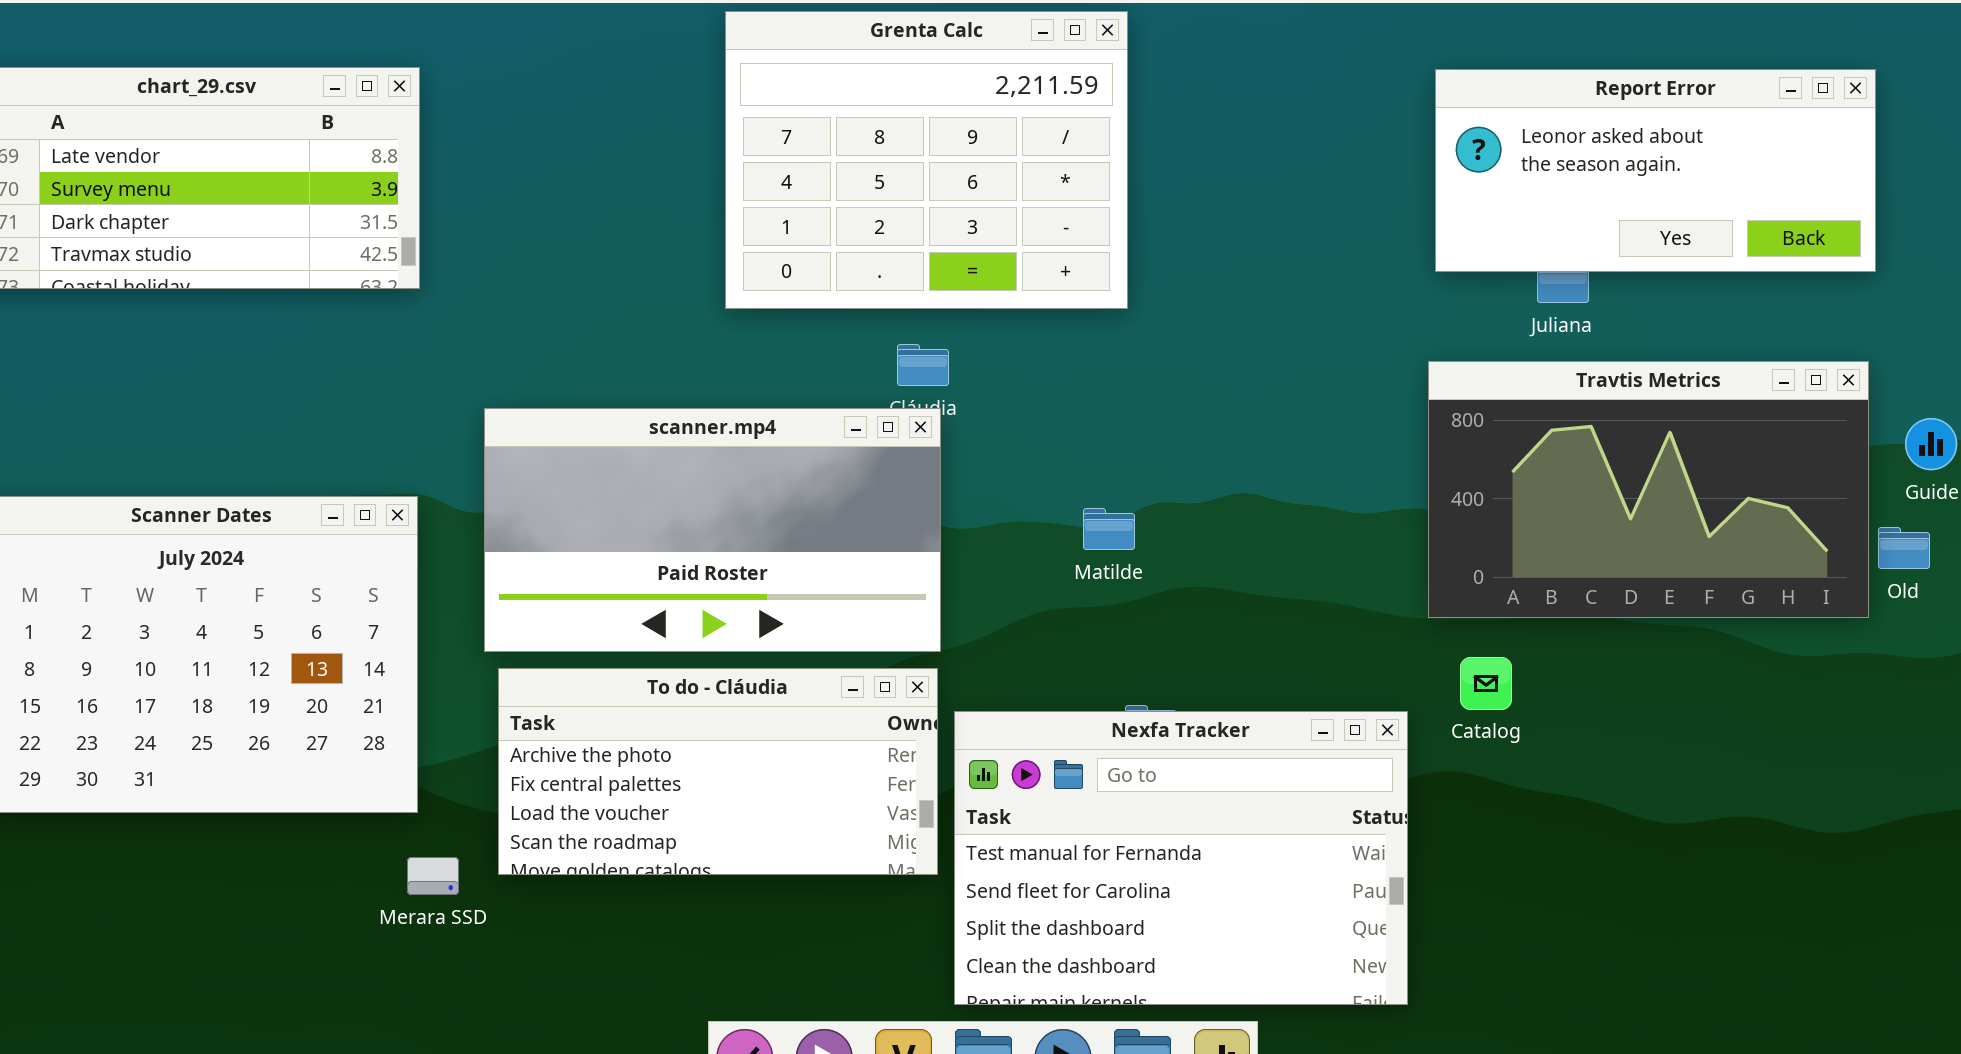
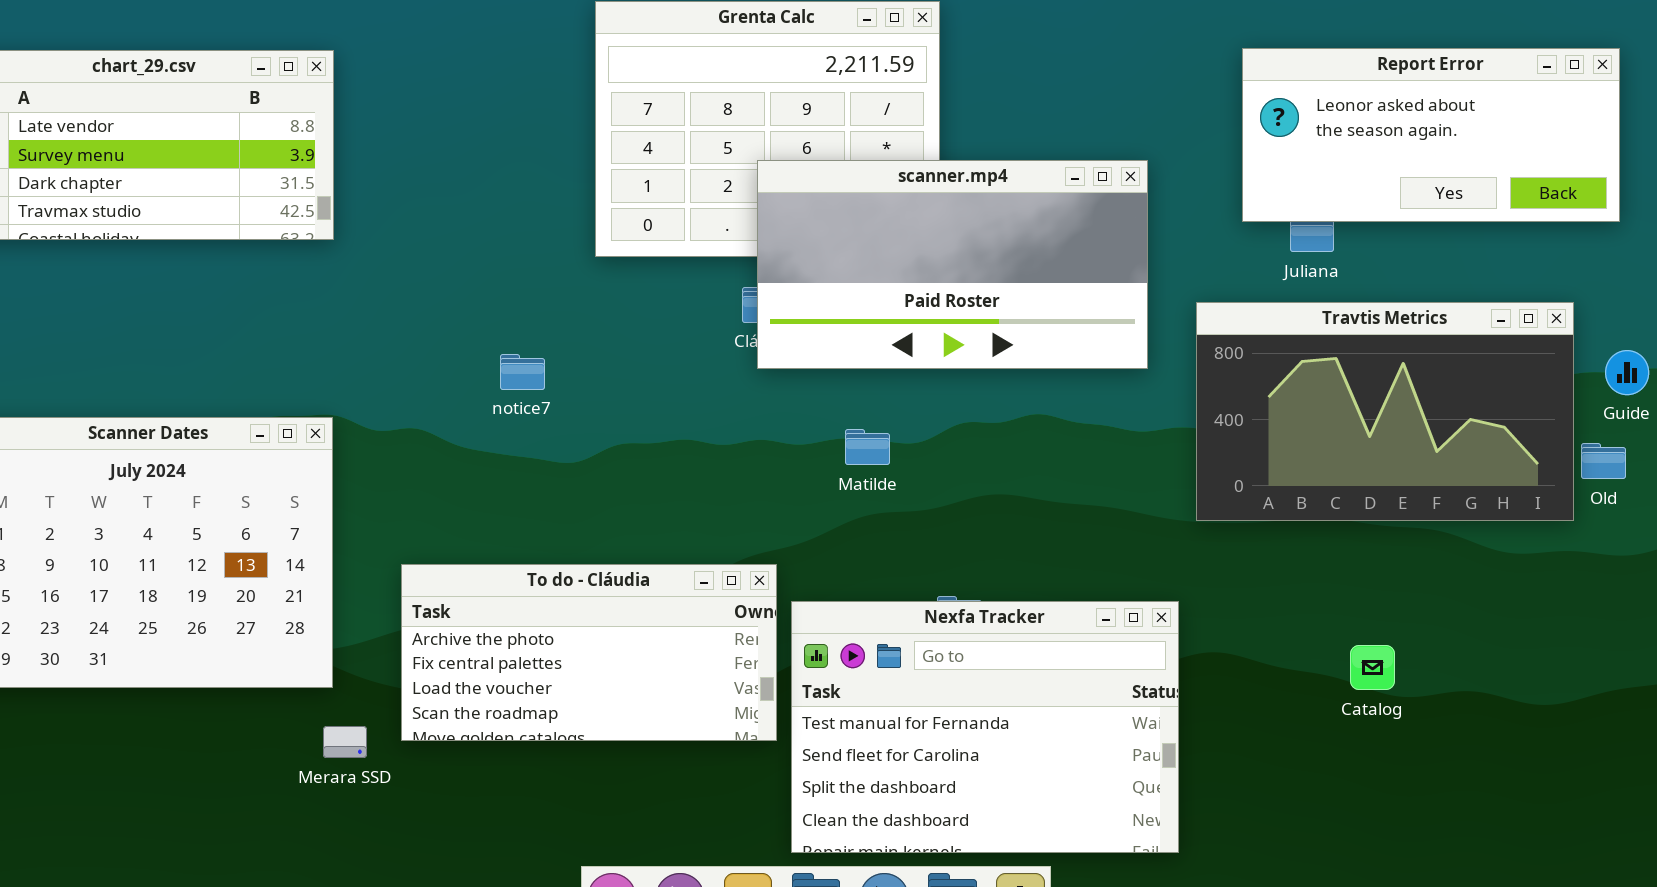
Report Error: [1435,69,1876,272] -> [1242,48,1620,222], moved
scanner.mp4: [484,408,941,652] -> [757,160,1148,369], moved
Matilde: [1083,508,1135,550] -> [845,429,890,465], moved
Catalog: [1460,657,1512,710] -> [1350,645,1395,690], moved

